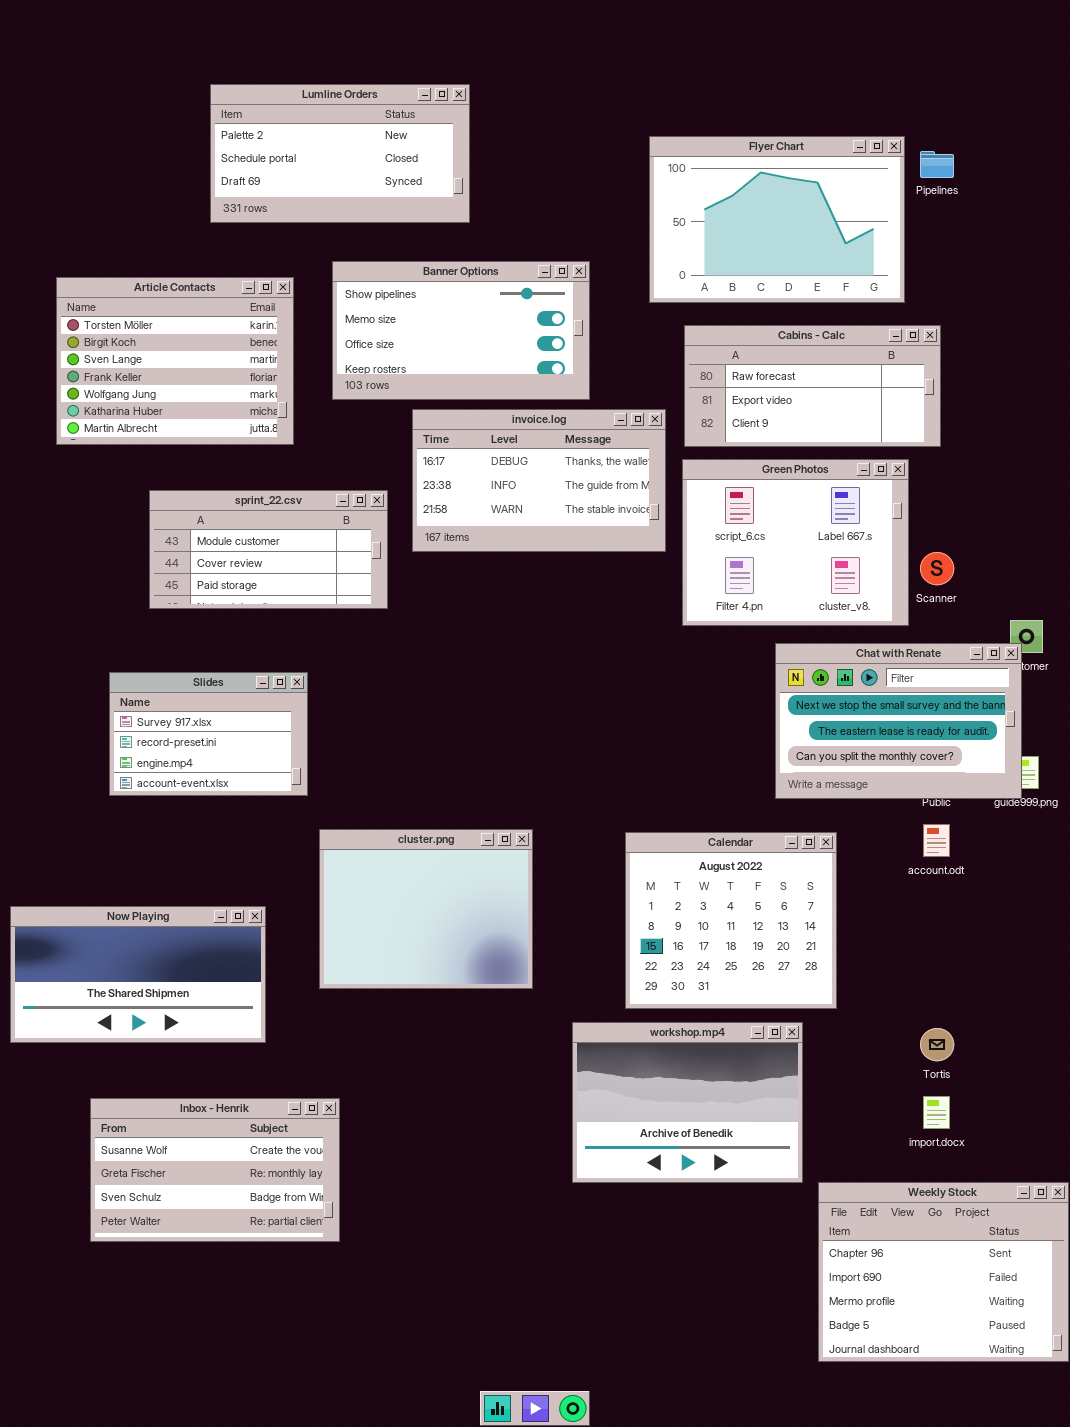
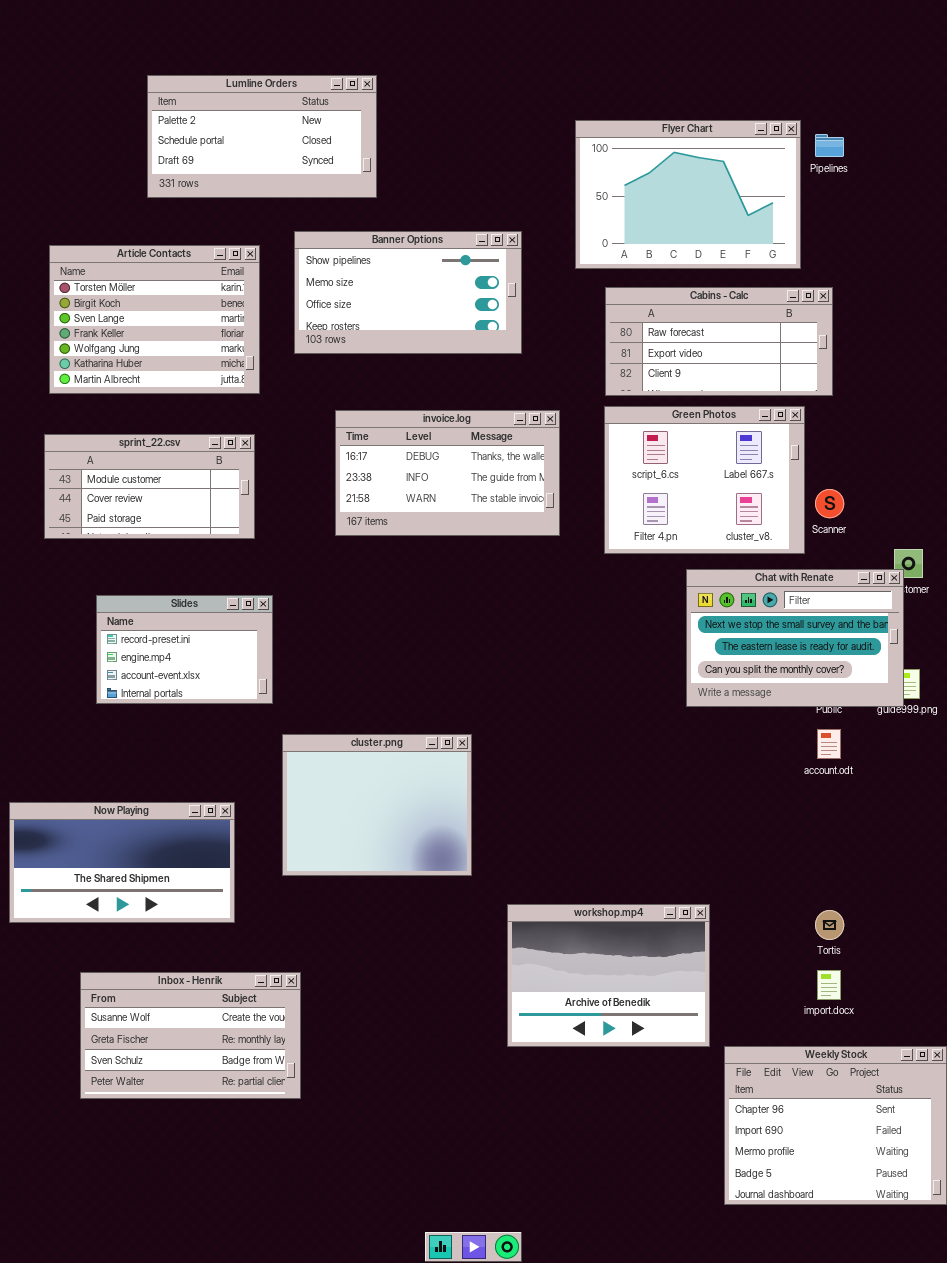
Lumline Orders: [210,84,470,223] -> [147,75,377,198], moved
invoice.log: [412,409,666,552] -> [335,410,560,536], moved
sprint_22.csv: [149,490,388,609] -> [44,434,255,539], moved
Slides: [109,672,308,796] -> [96,595,273,704], scrolled down 1 row
Calendar: [625,832,837,1009] -> none, closed

